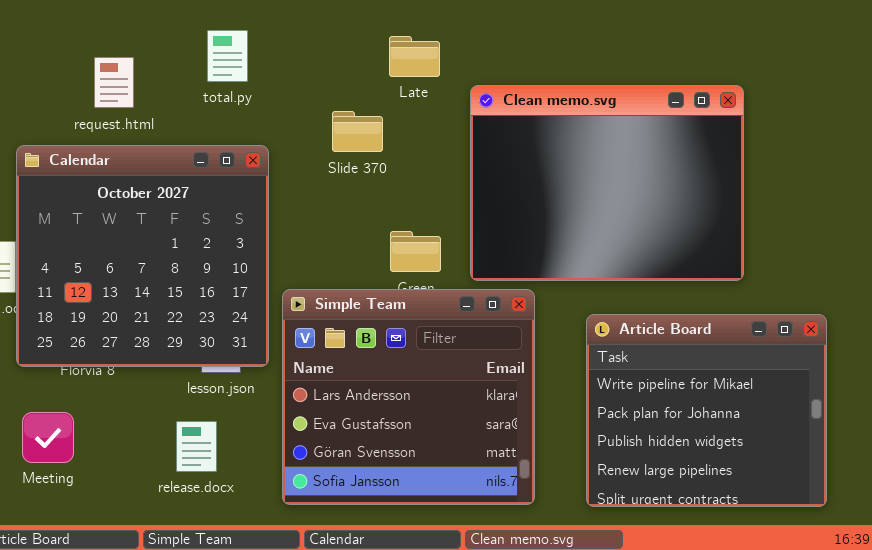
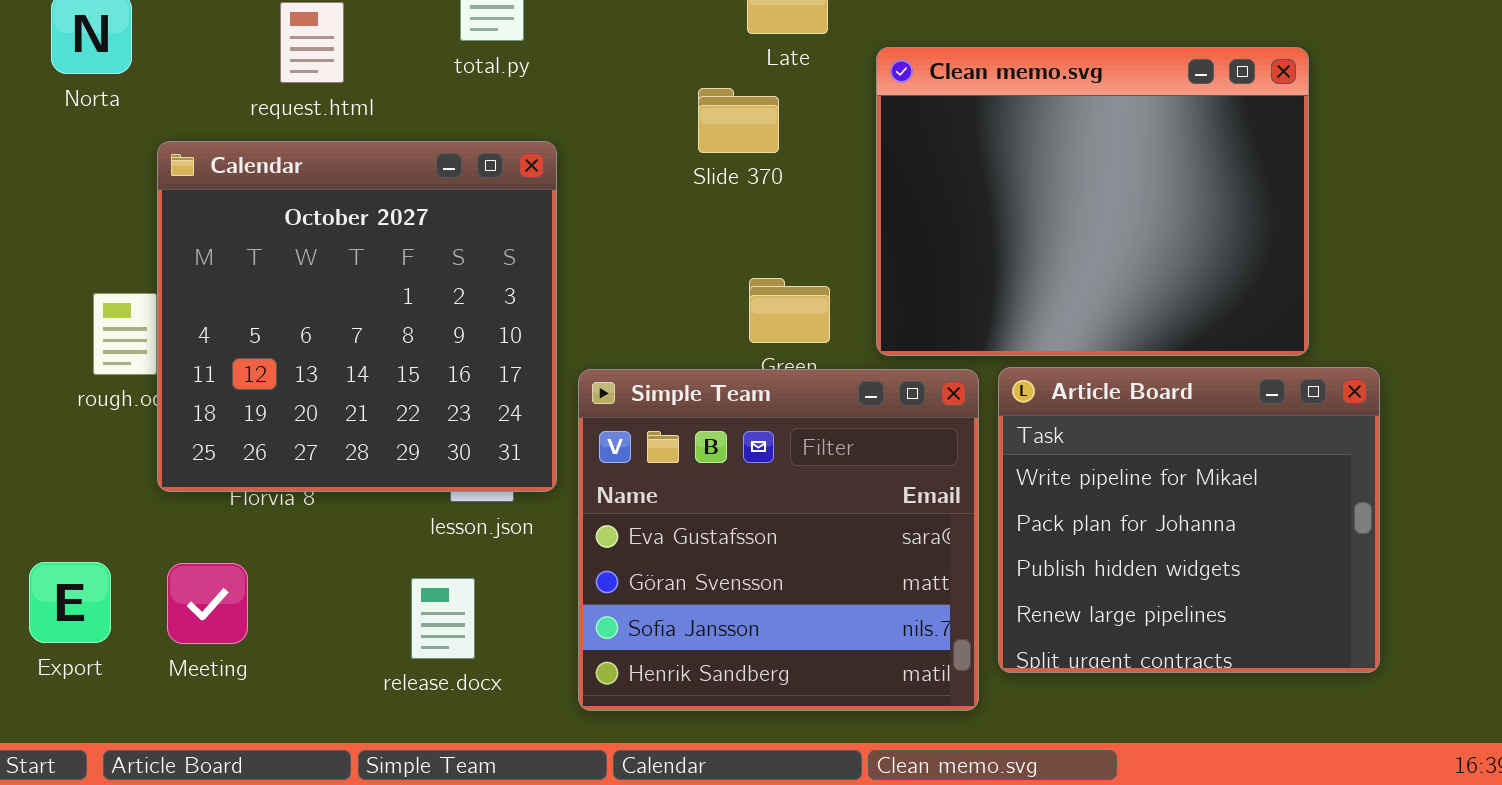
Slide 370: [332,111,383,152] -> [698,88,779,153], moved
Simple Team: [282,289,535,505] -> [578,369,979,711], scrolled down 1 row
Article Board: [586,314,827,507] -> [998,367,1380,673], moved

